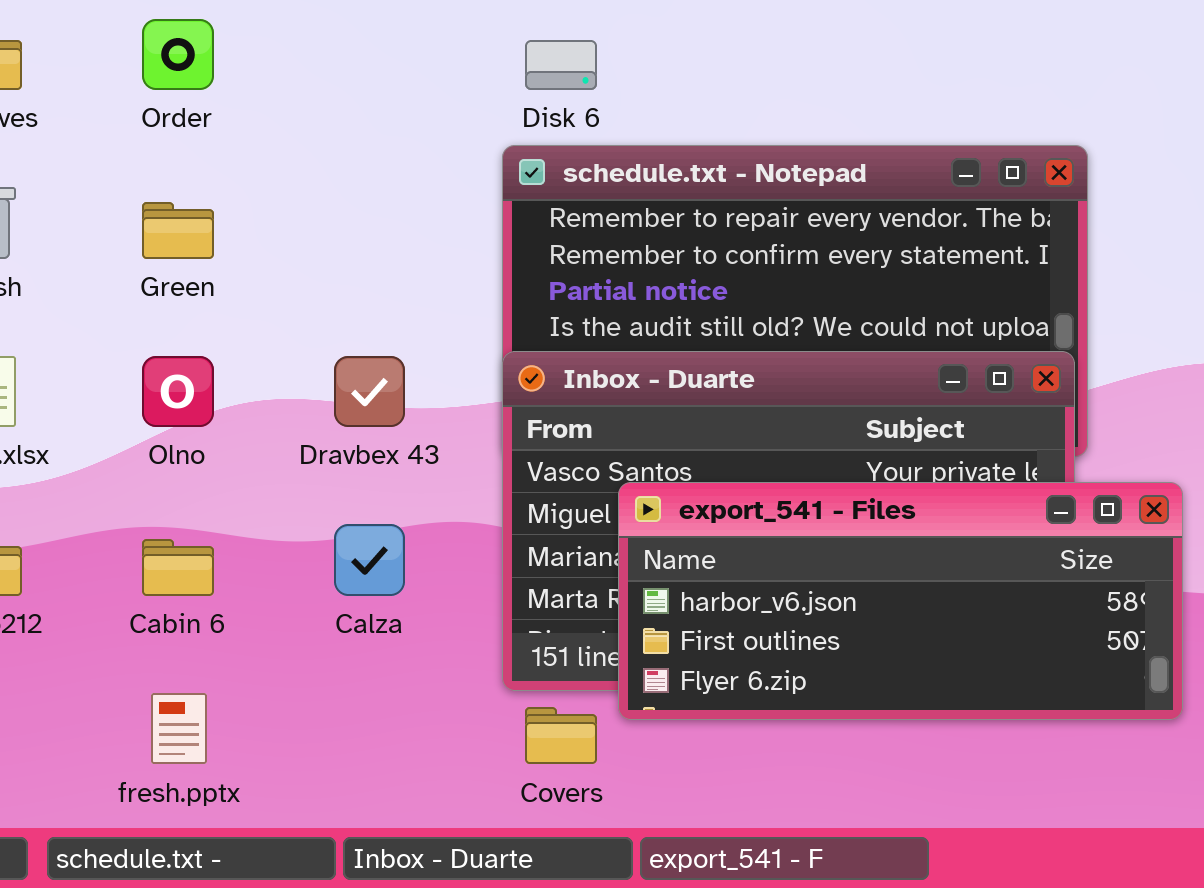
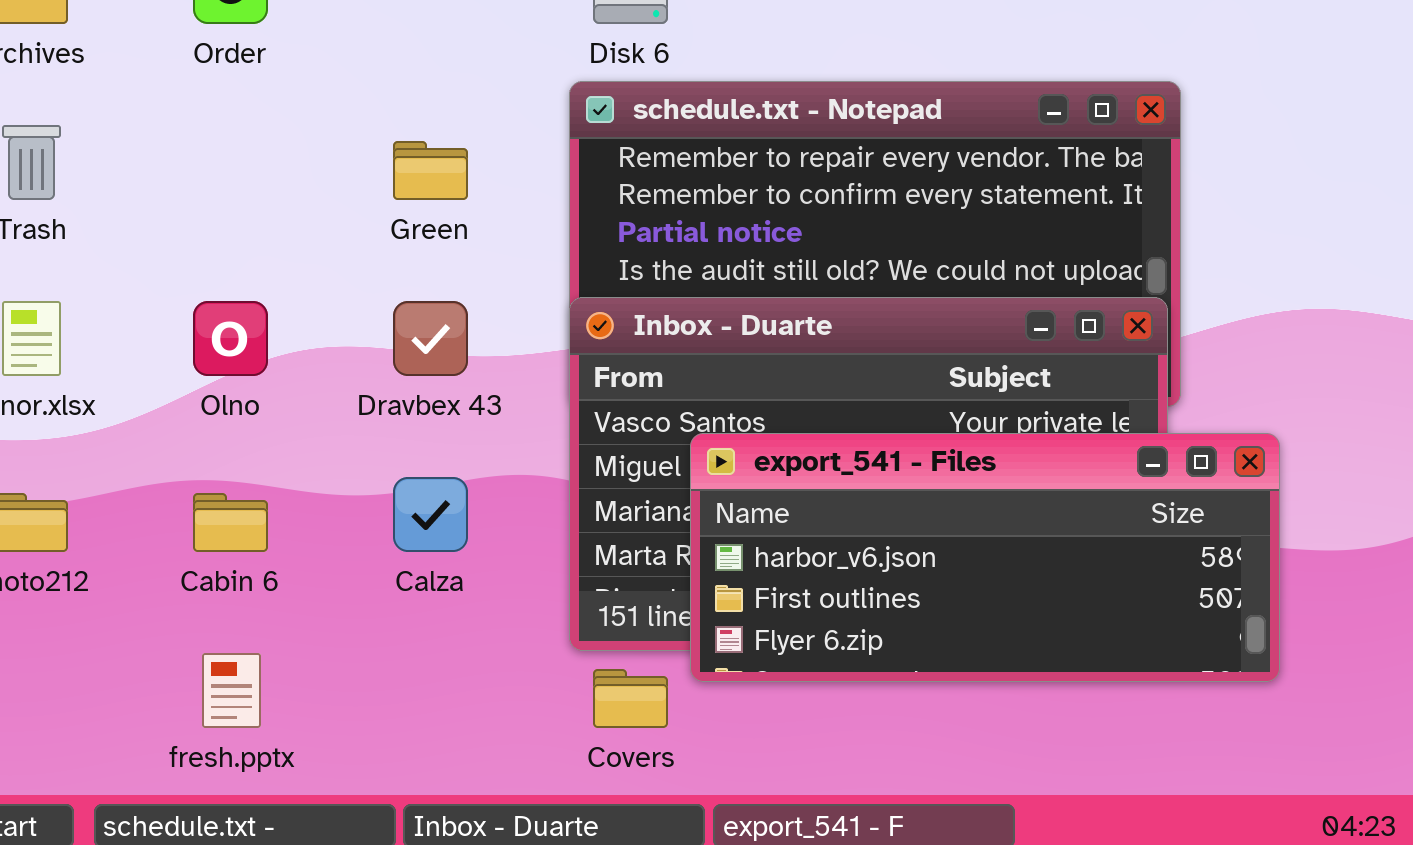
Green: [142,202,214,259] -> [393,141,468,200], moved

